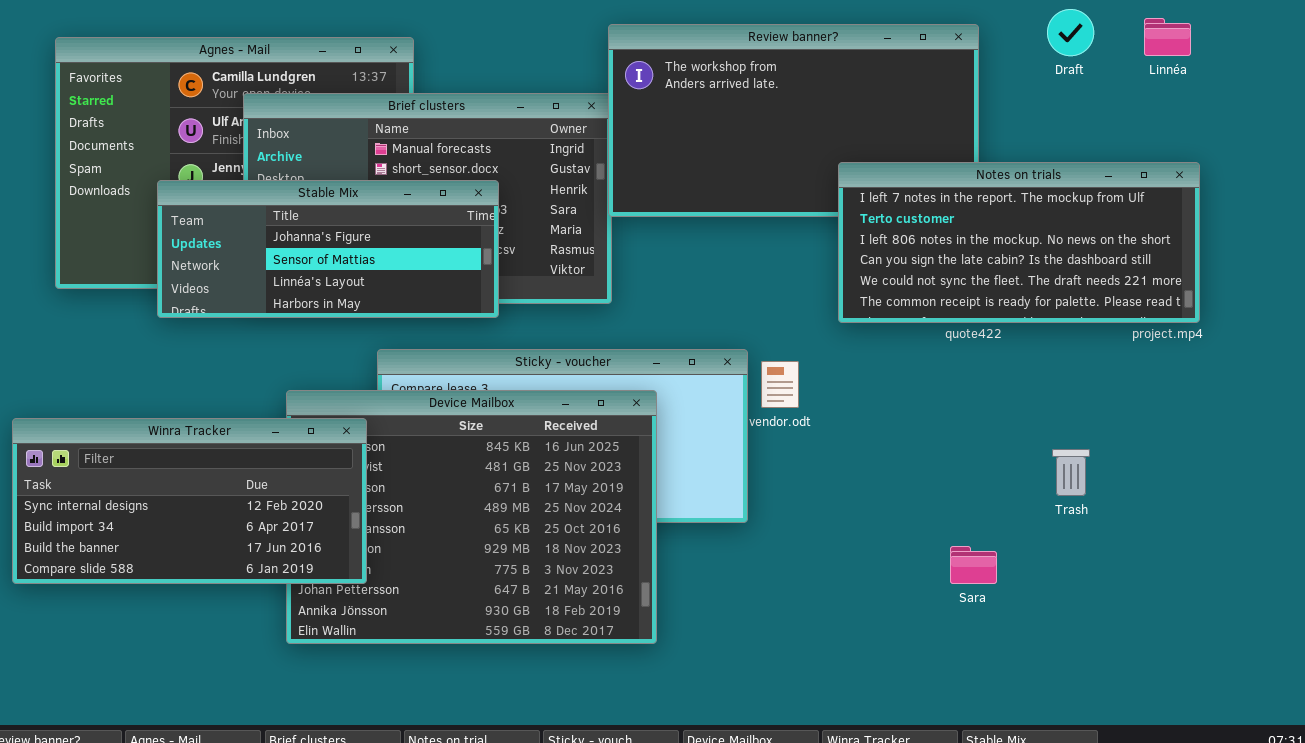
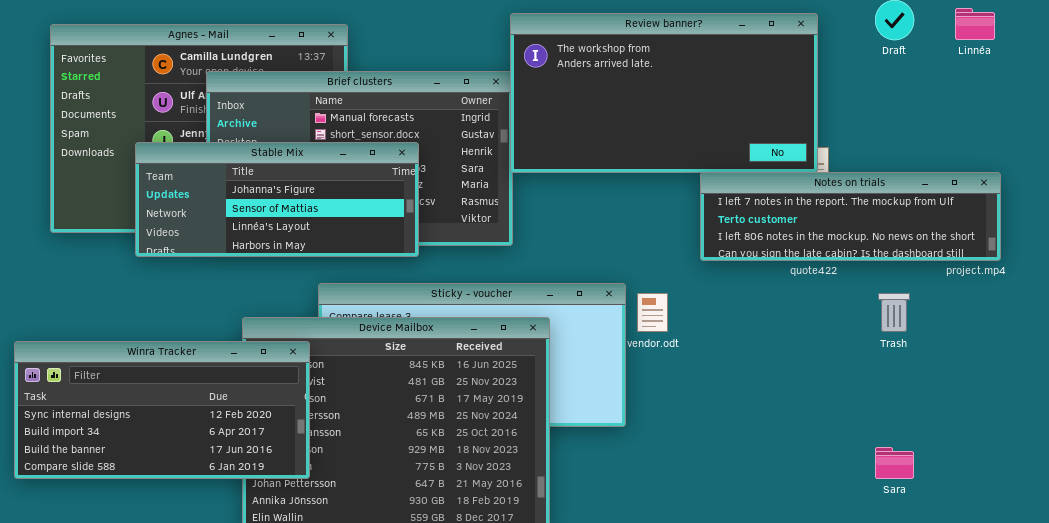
Notes on trials: [838,162,1200,323] -> [700,172,1001,261], resized
Trash: [1052,449,1090,496] -> [878,293,910,332], moved
Sara: [950,546,997,584] -> [875,447,914,479], moved

